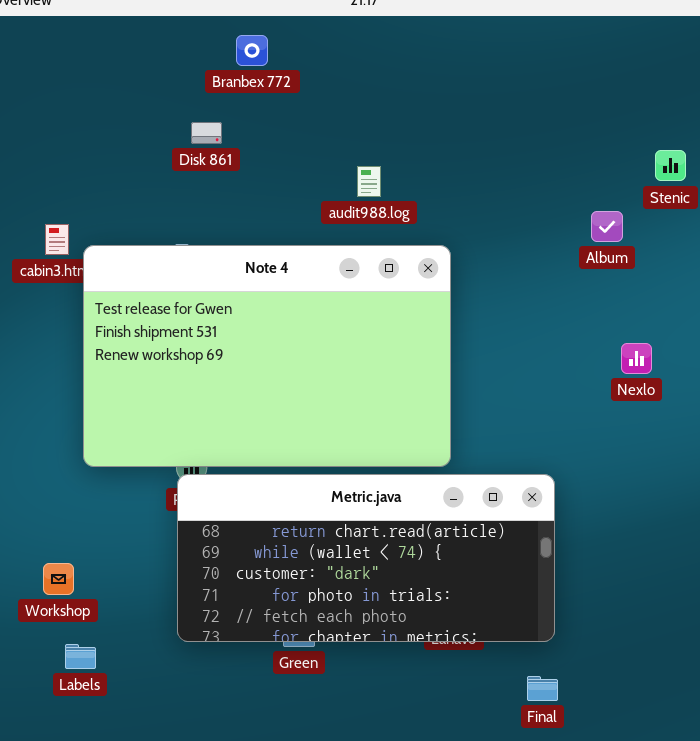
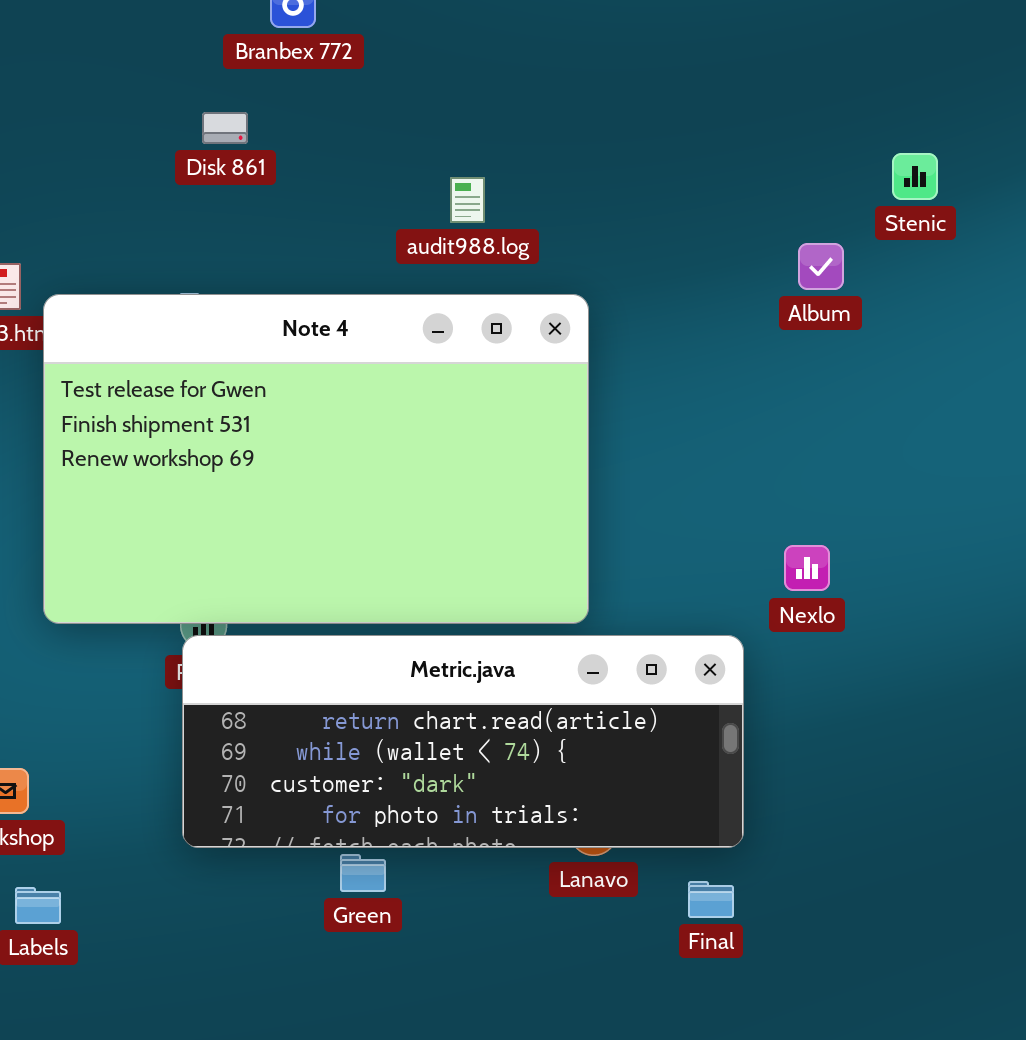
Nexlo: [621,343,652,374] -> [784,545,830,591], moved
Metric.java: [177,474,555,642] -> [182,635,744,848], resized
Final: [527,676,558,701] -> [688,881,734,918], moved

